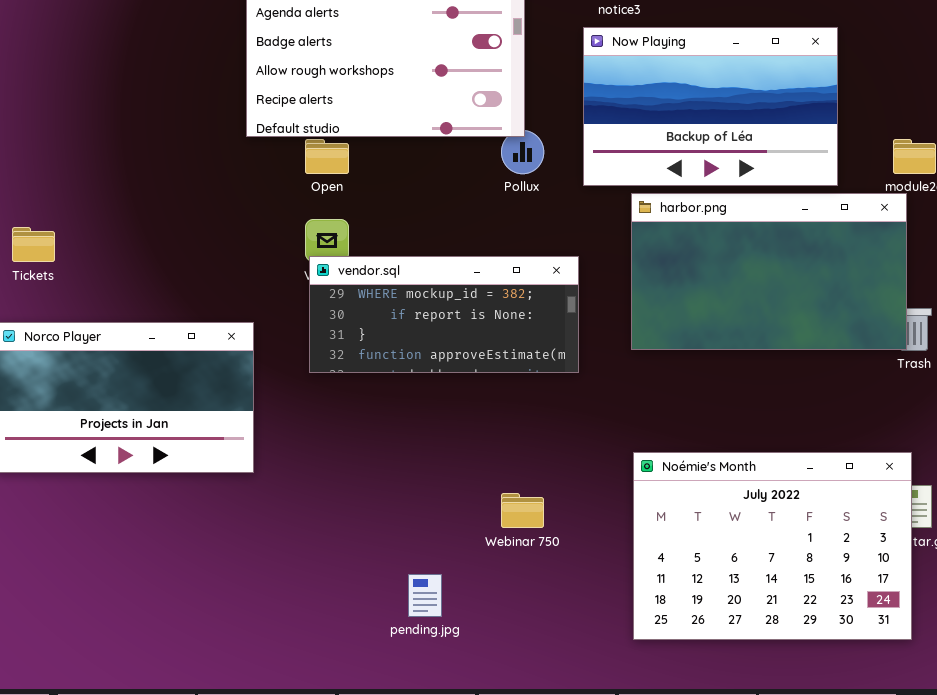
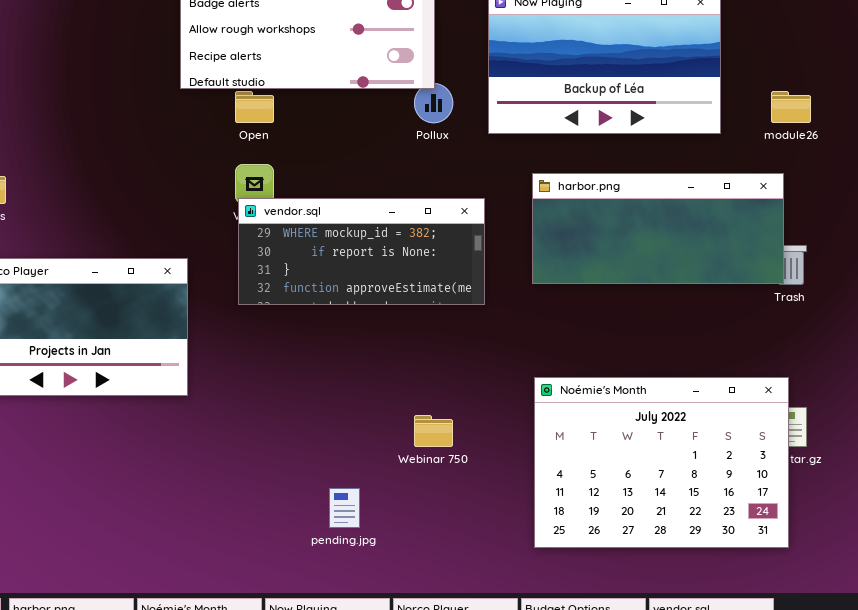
harbor.png: [631,193,907,350] -> [532,173,784,284], resized

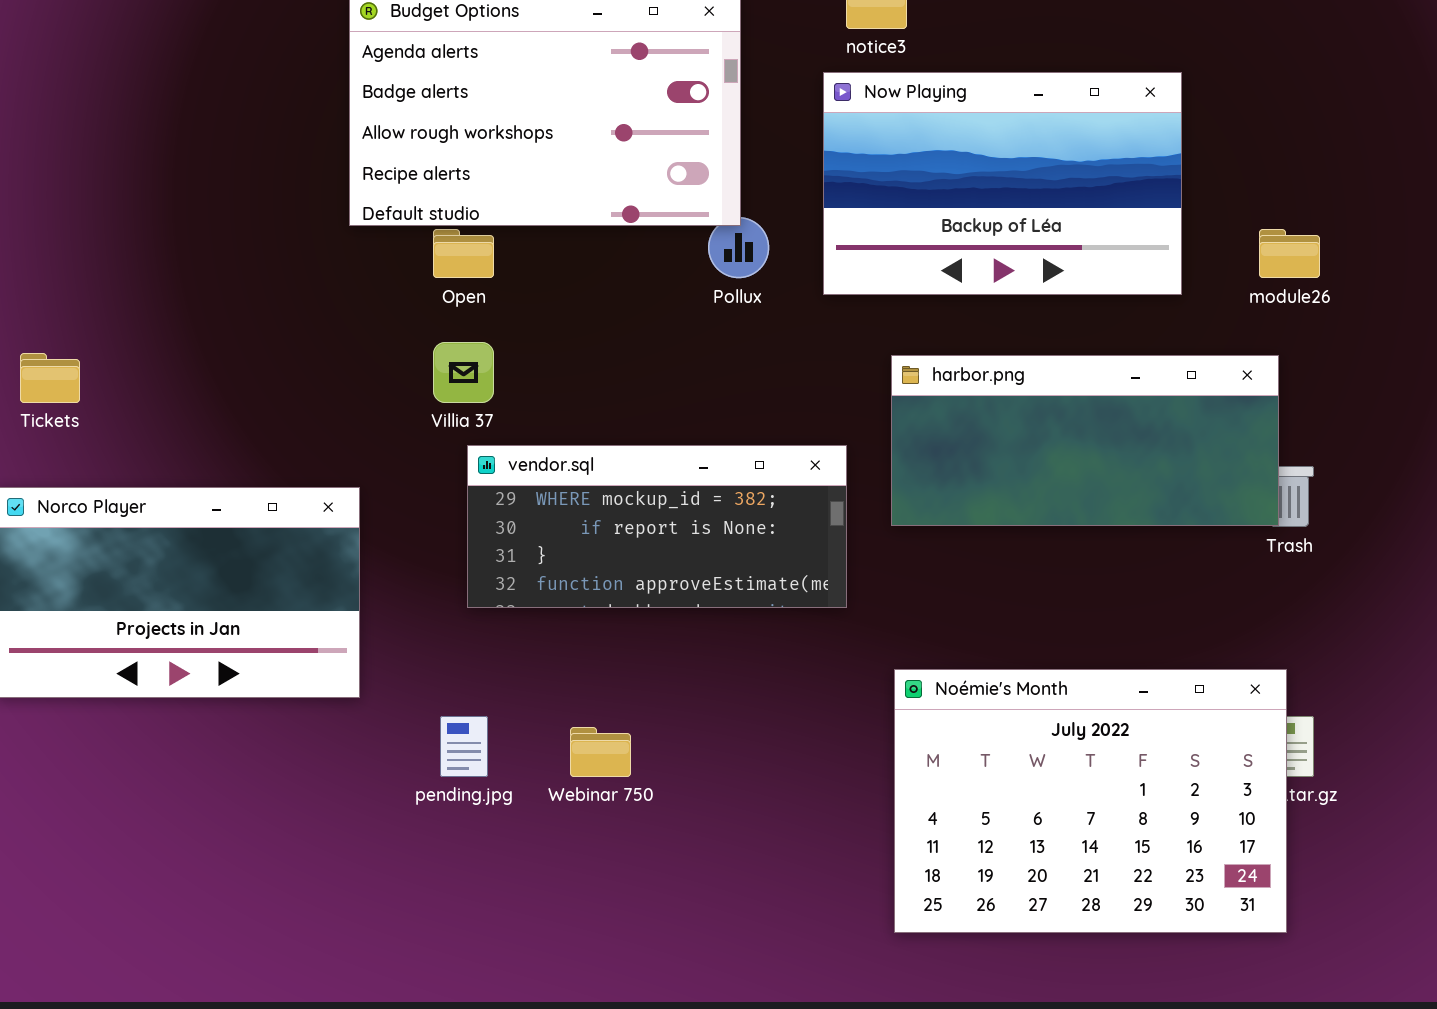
vendor.sql: [238,198,485,305] -> [467,445,847,608], moved
Webinar 750: [414,415,453,447] -> [570,727,631,777], moved
pending.jpg: [329,488,360,528] -> [440,716,488,777], moved

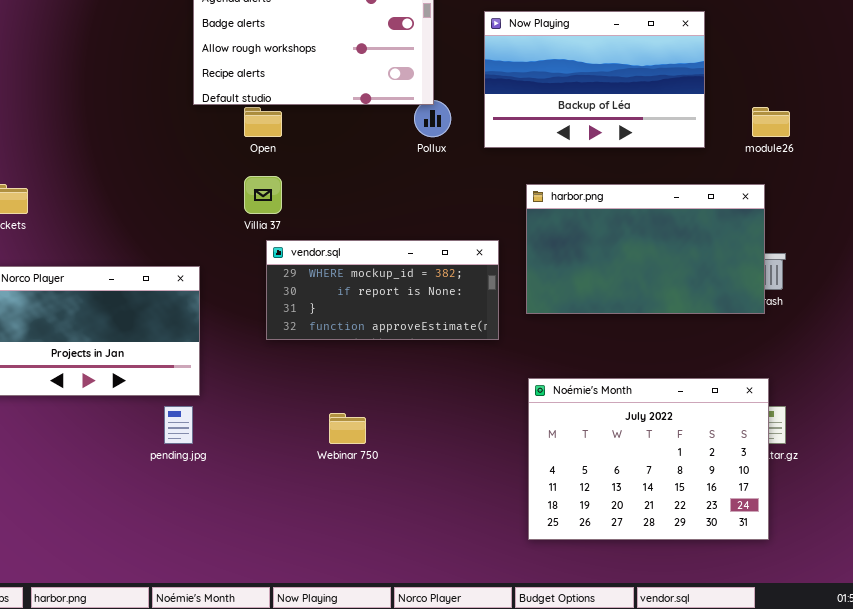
harbor.png: [891,355,1279,526] -> [526,184,765,314], resized
pending.jpg: [440,716,488,777] -> [164,406,193,444], moved

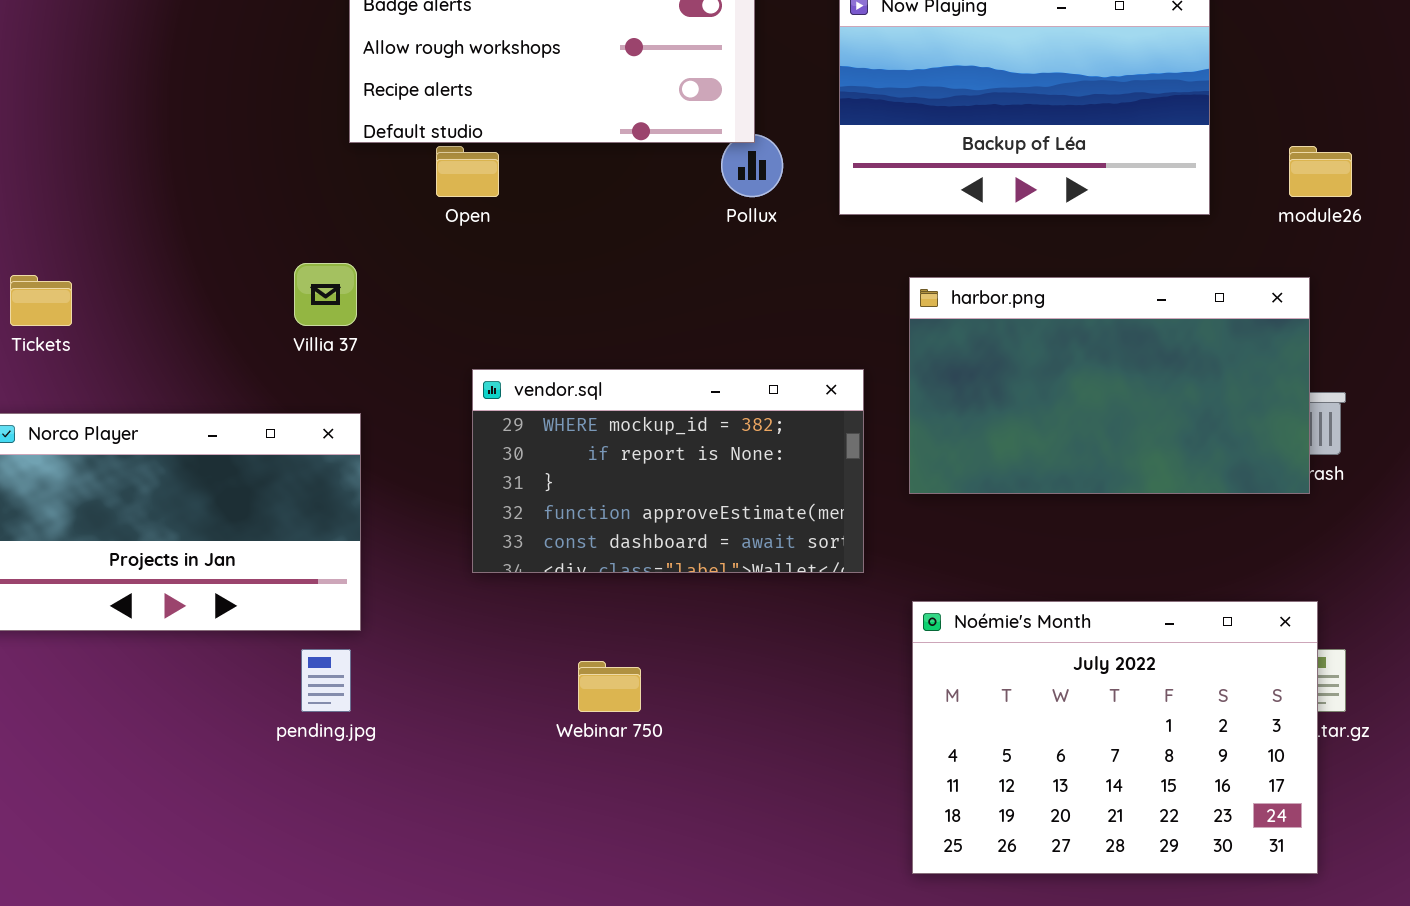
Villia 37: [244,176,282,214] -> [294,263,357,326], moved
vendor.sql: [266,240,499,340] -> [472,369,864,573], resized

